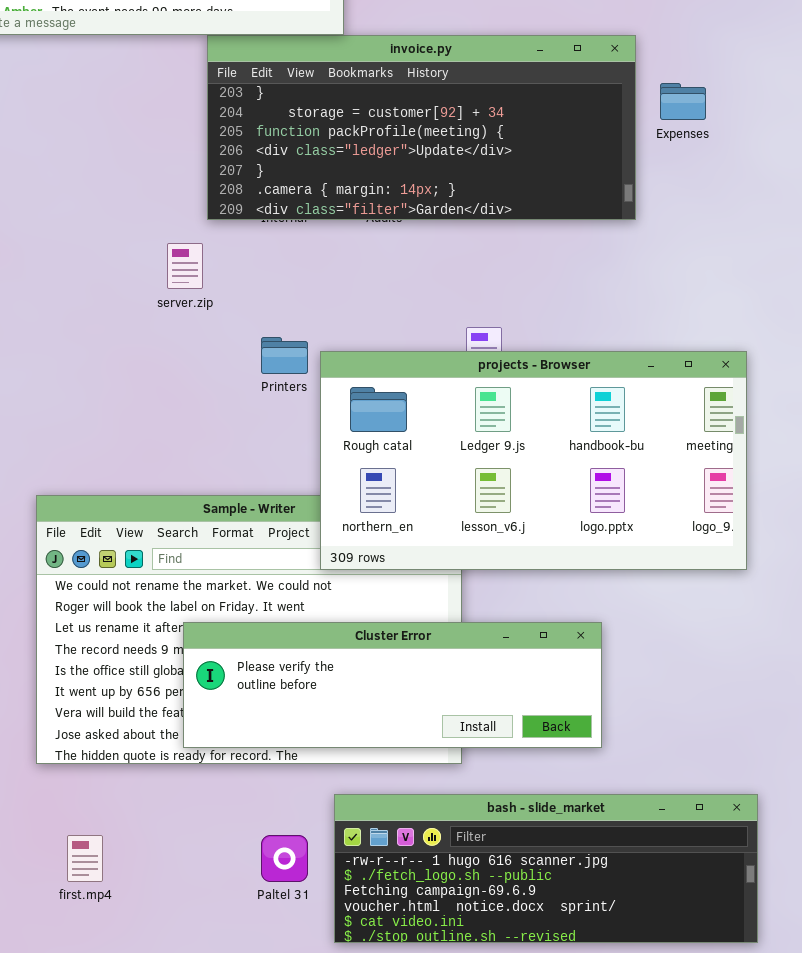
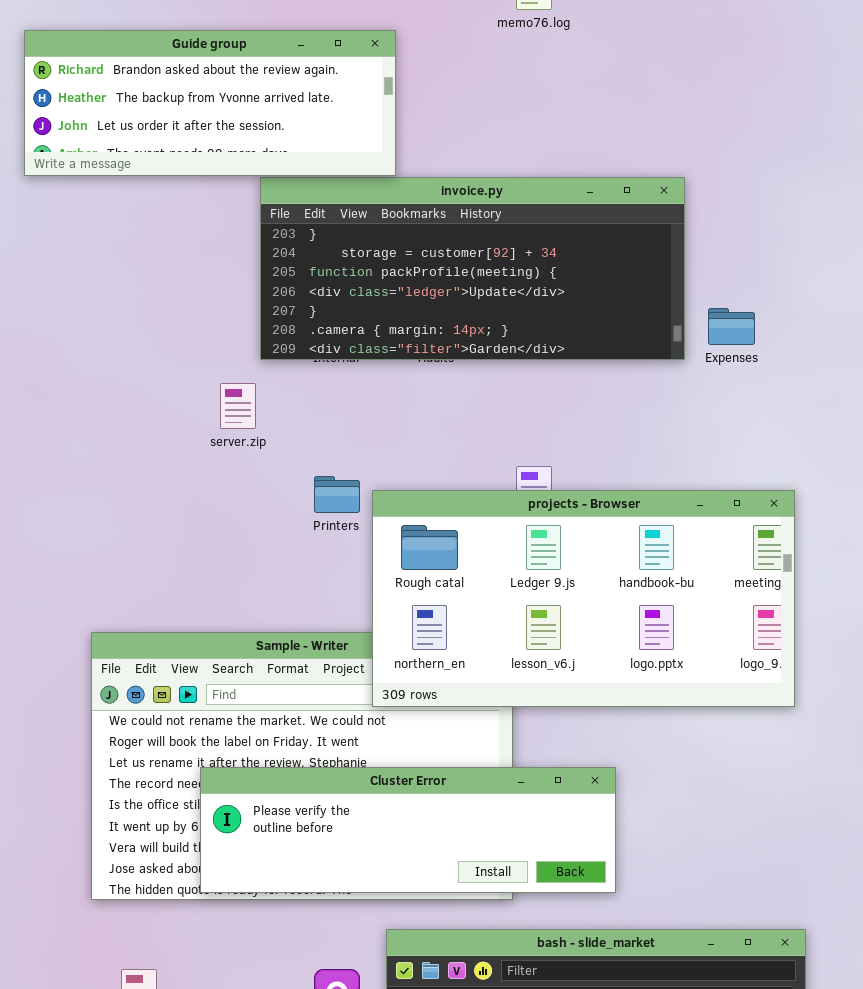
Expenses: [660,83,706,120] -> [708,308,755,345], moved
Cluster Error: [183,622,602,748] -> [200,767,616,893], moved

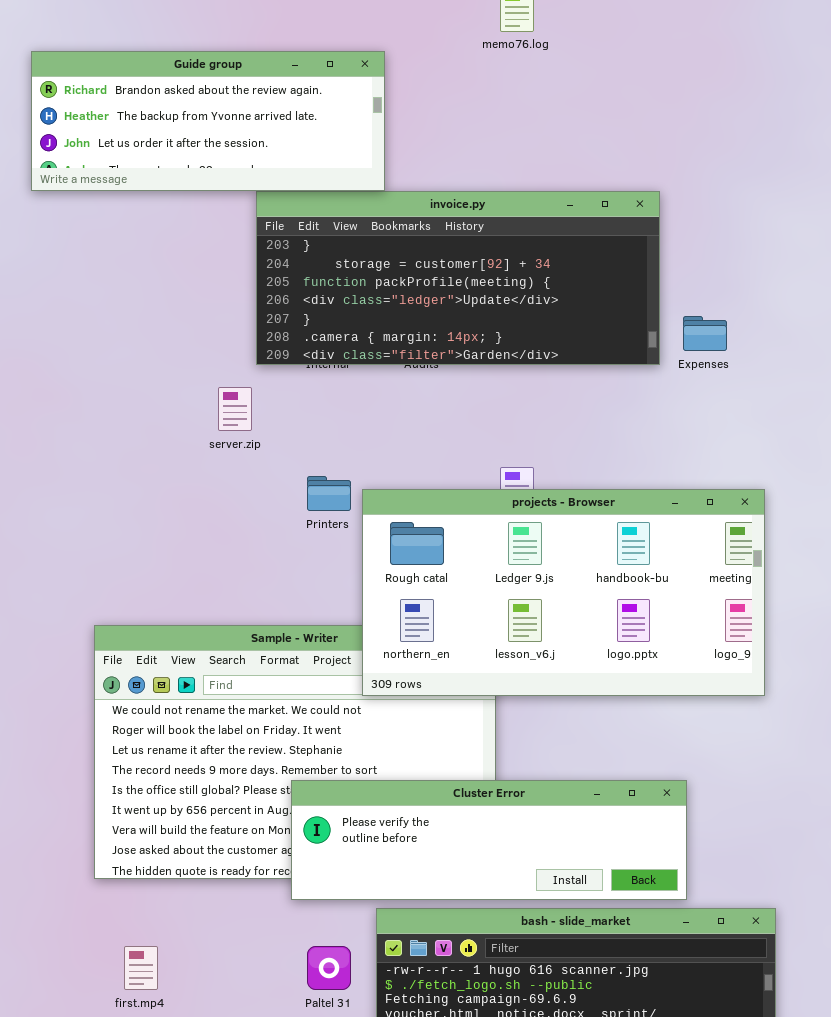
Cluster Error: [200,767,616,893] -> [291,780,687,900], moved

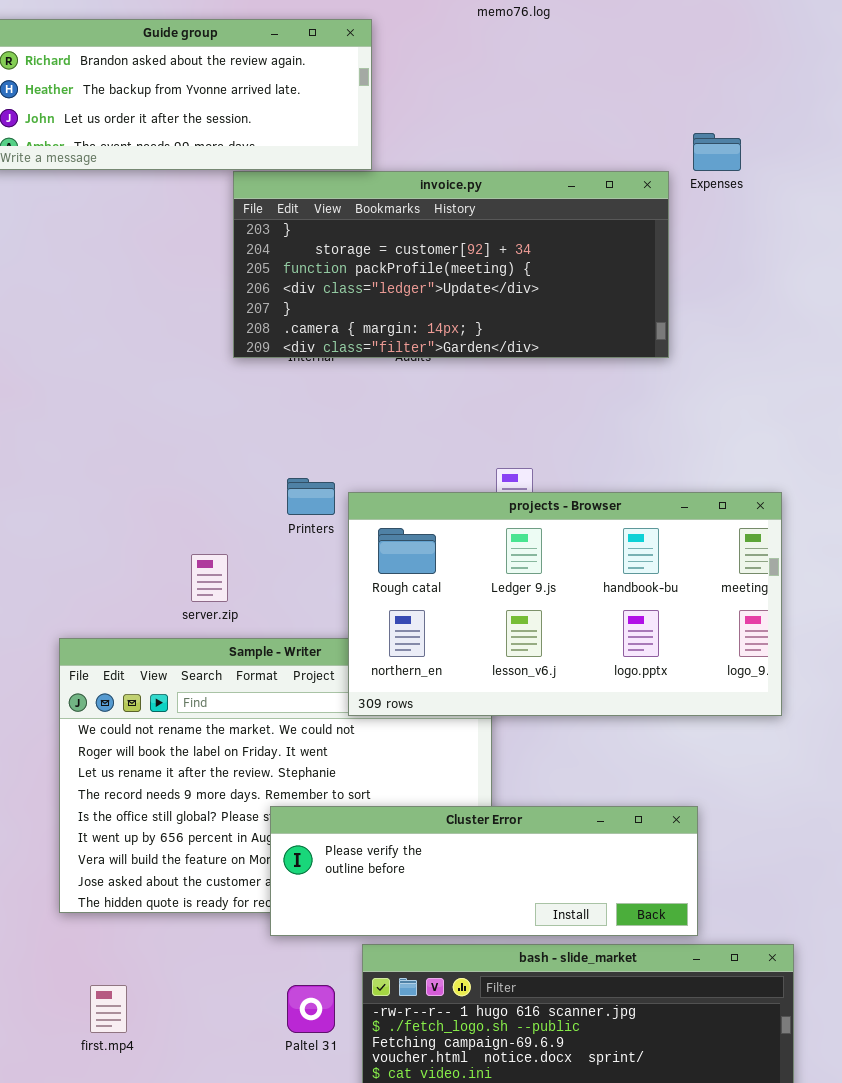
Expenses: [683,316,727,351] -> [693,133,741,171], moved
server.zip: [218,387,252,431] -> [191,554,228,602], moved

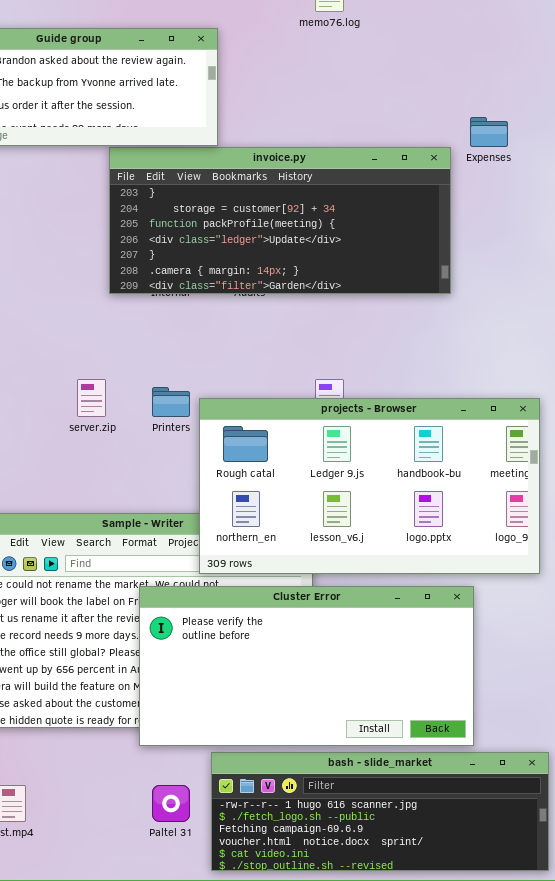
server.zip: [191,554,228,602] -> [77,379,106,417], moved
Cluster Error: [270,806,698,936] -> [139,586,474,746], resized

